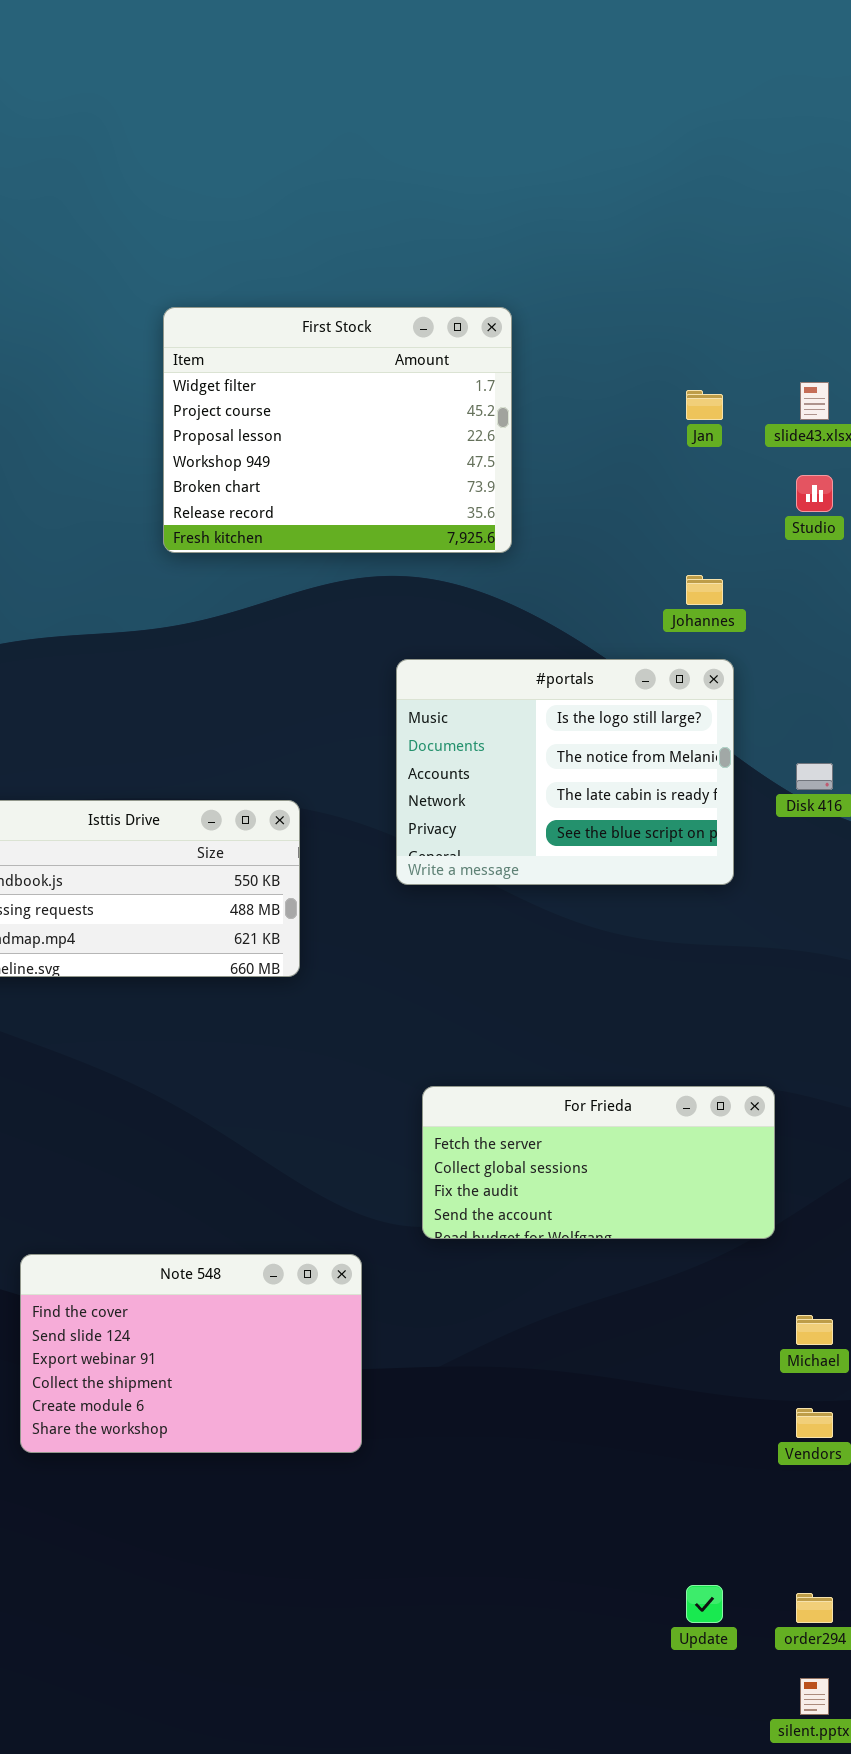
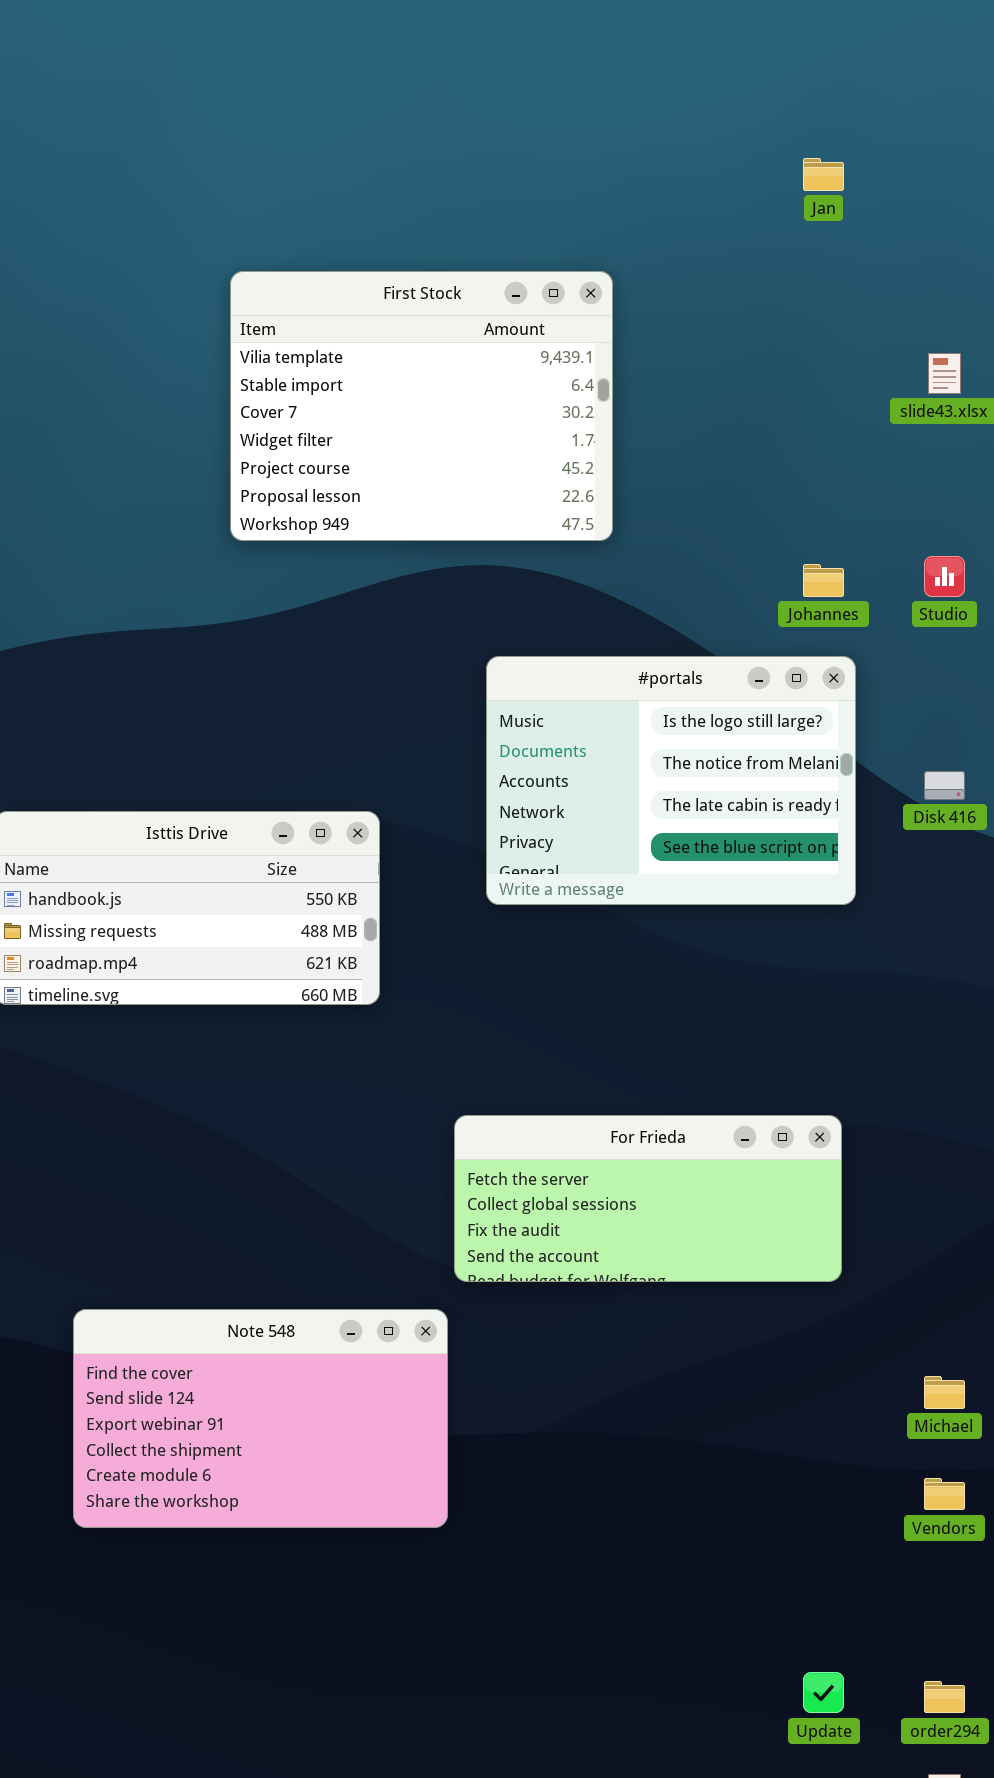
First Stock: [163,307,512,553] -> [230,271,613,541], scrolled up 3 rows
Jan: [686,390,723,420] -> [803,158,844,191], moved
Studio: [796,475,833,512] -> [924,556,965,597], moved
For Frieda: [422,1086,775,1239] -> [454,1115,842,1282], moved

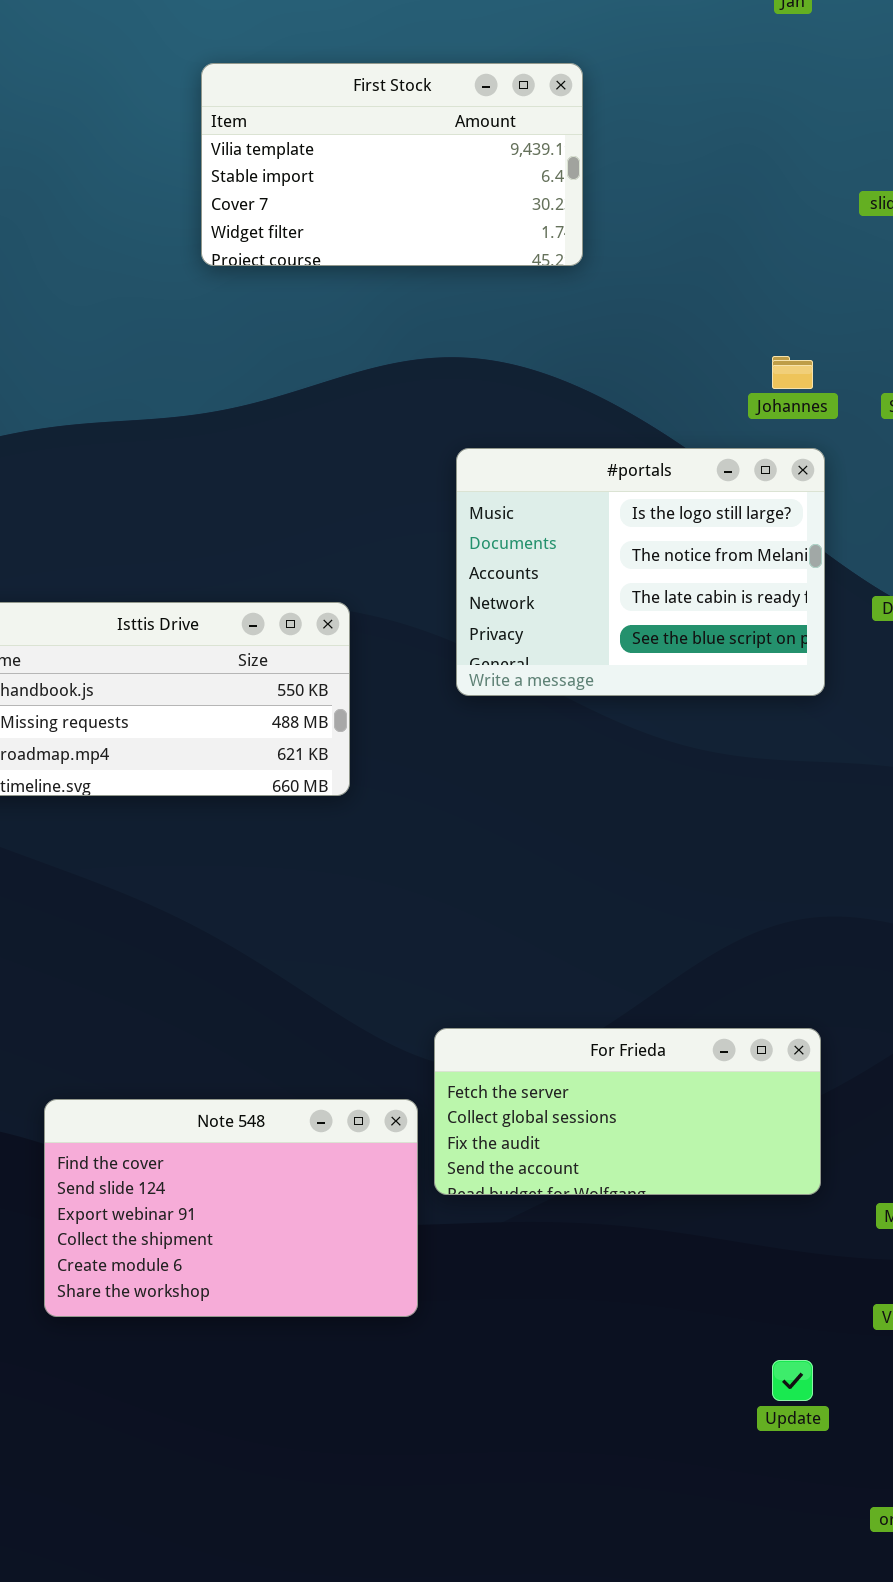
First Stock: [230,271,613,541] -> [201,63,583,266], resized
For Frieda: [454,1115,842,1282] -> [434,1028,821,1195], moved
Update: [803,1672,844,1713] -> [772,1360,813,1401], moved

